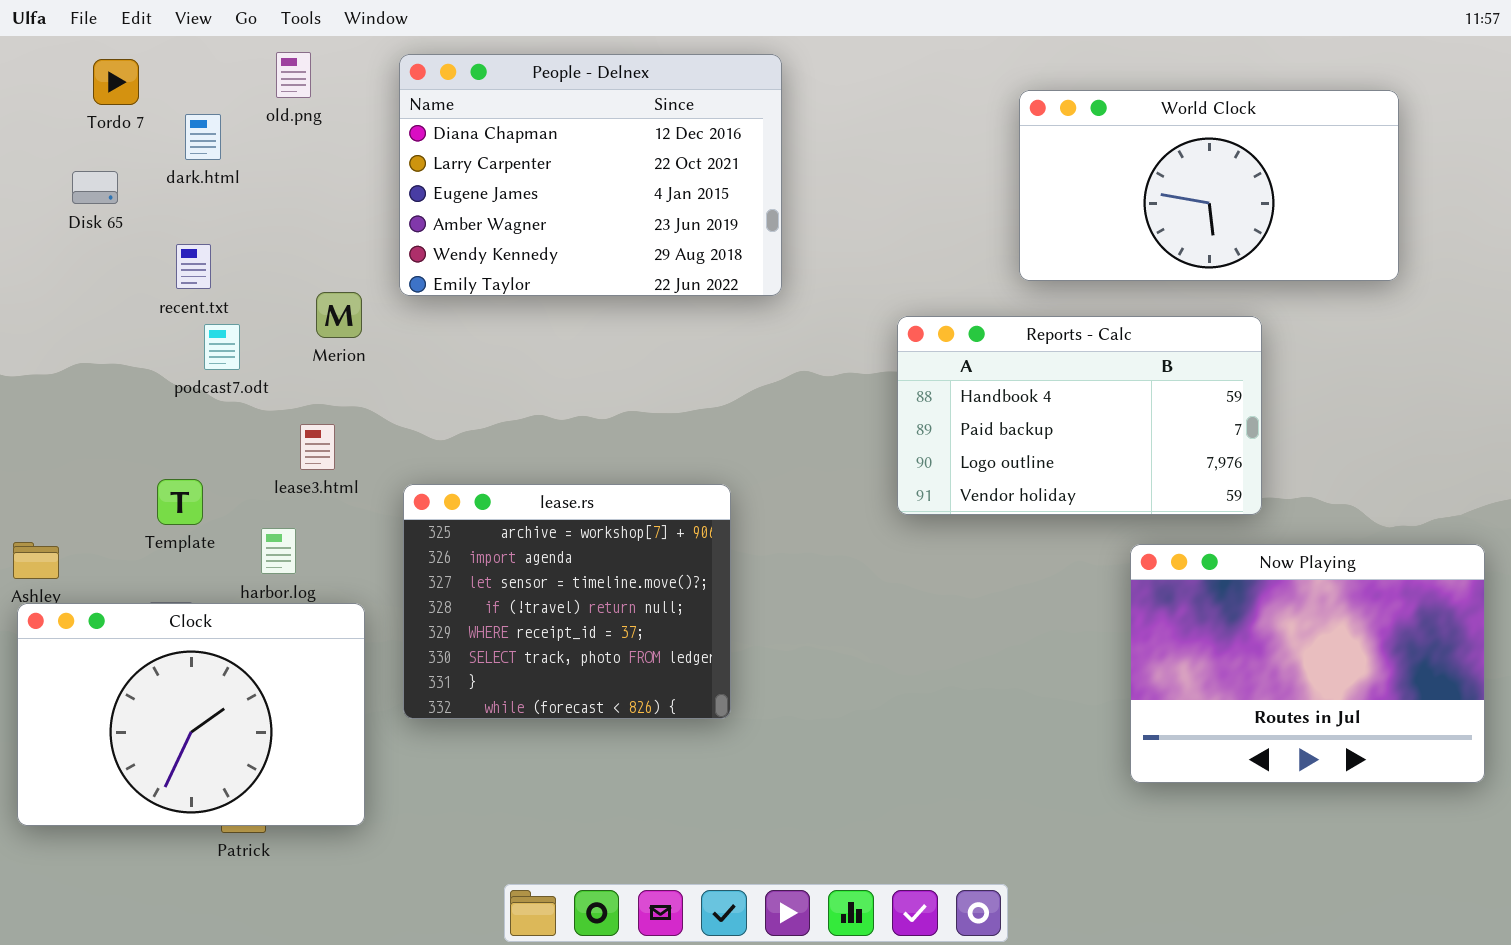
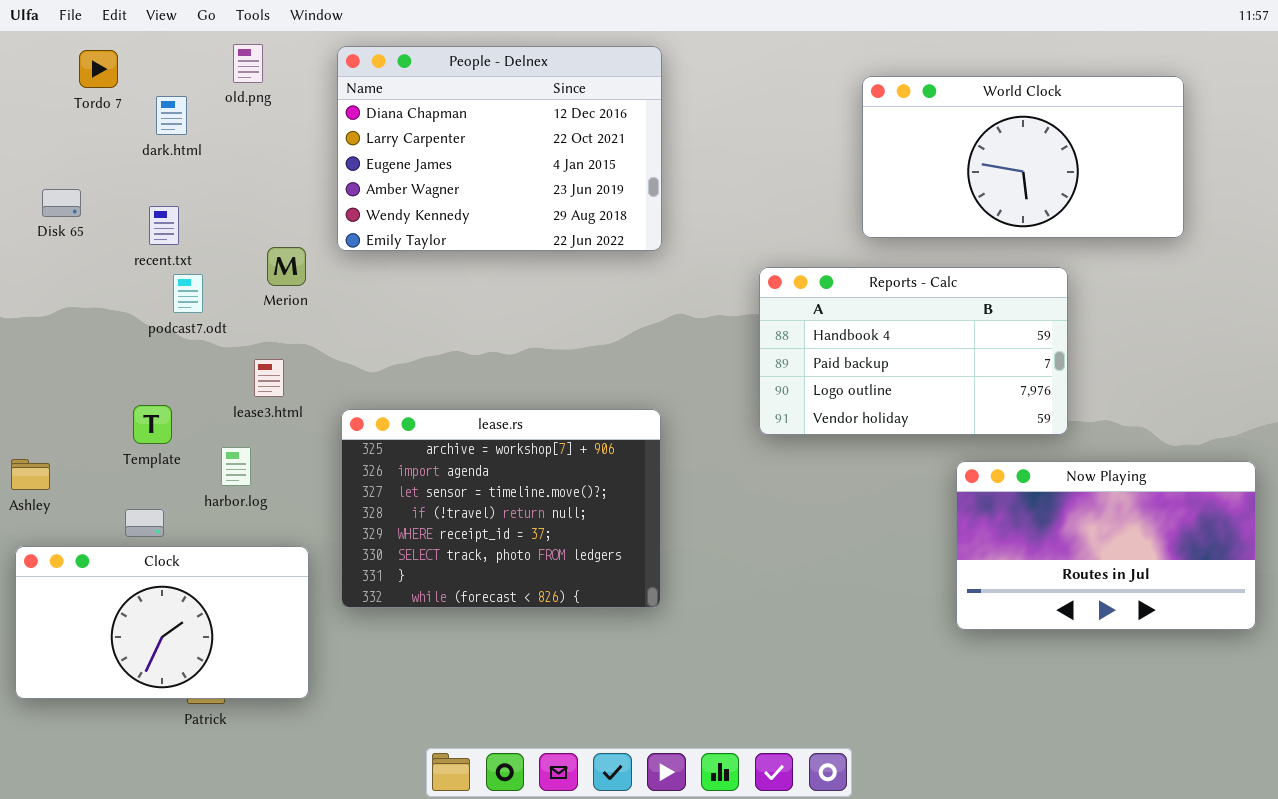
Disk 65: [72,171,118,204] -> [42,189,81,217], moved
lease.rs: [403,484,731,719] -> [341,409,661,608], resized
Now Playing: [1130,544,1485,783] -> [956,461,1256,630], resized
Clock: [17,603,365,826] -> [15,546,309,699], resized

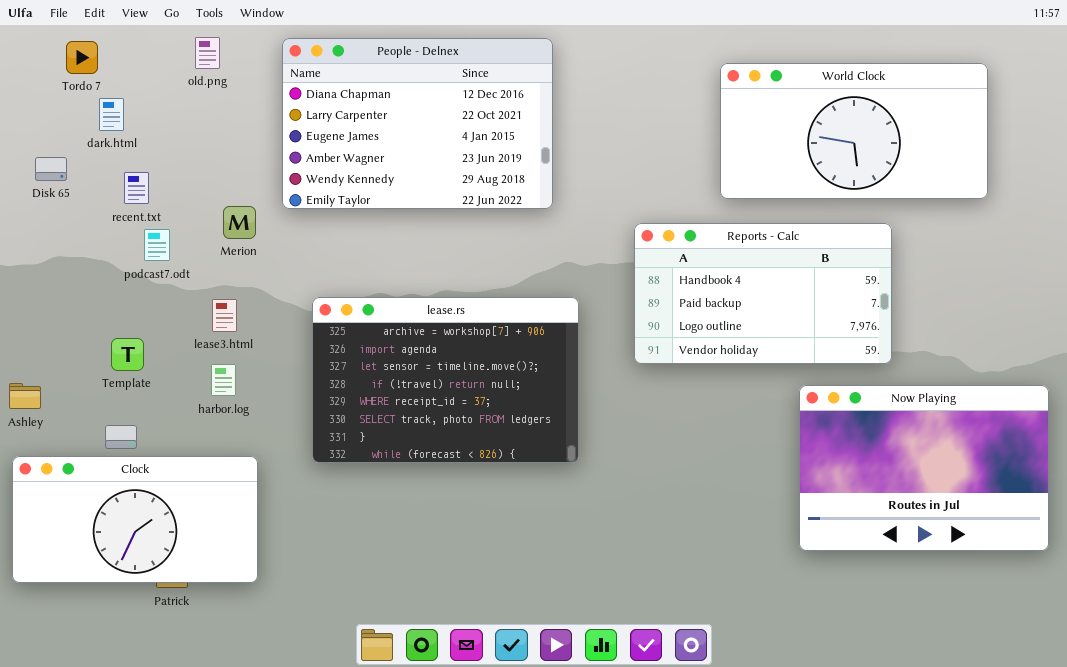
dark.html: [156,96,187,135] -> [99,98,124,131], moved
lease.rs: [341,409,661,608] -> [312,297,579,463], moved
harbor.log: [221,447,251,486] -> [211,364,236,396], moved
Now Playing: [956,461,1256,630] -> [799,385,1049,551], resized

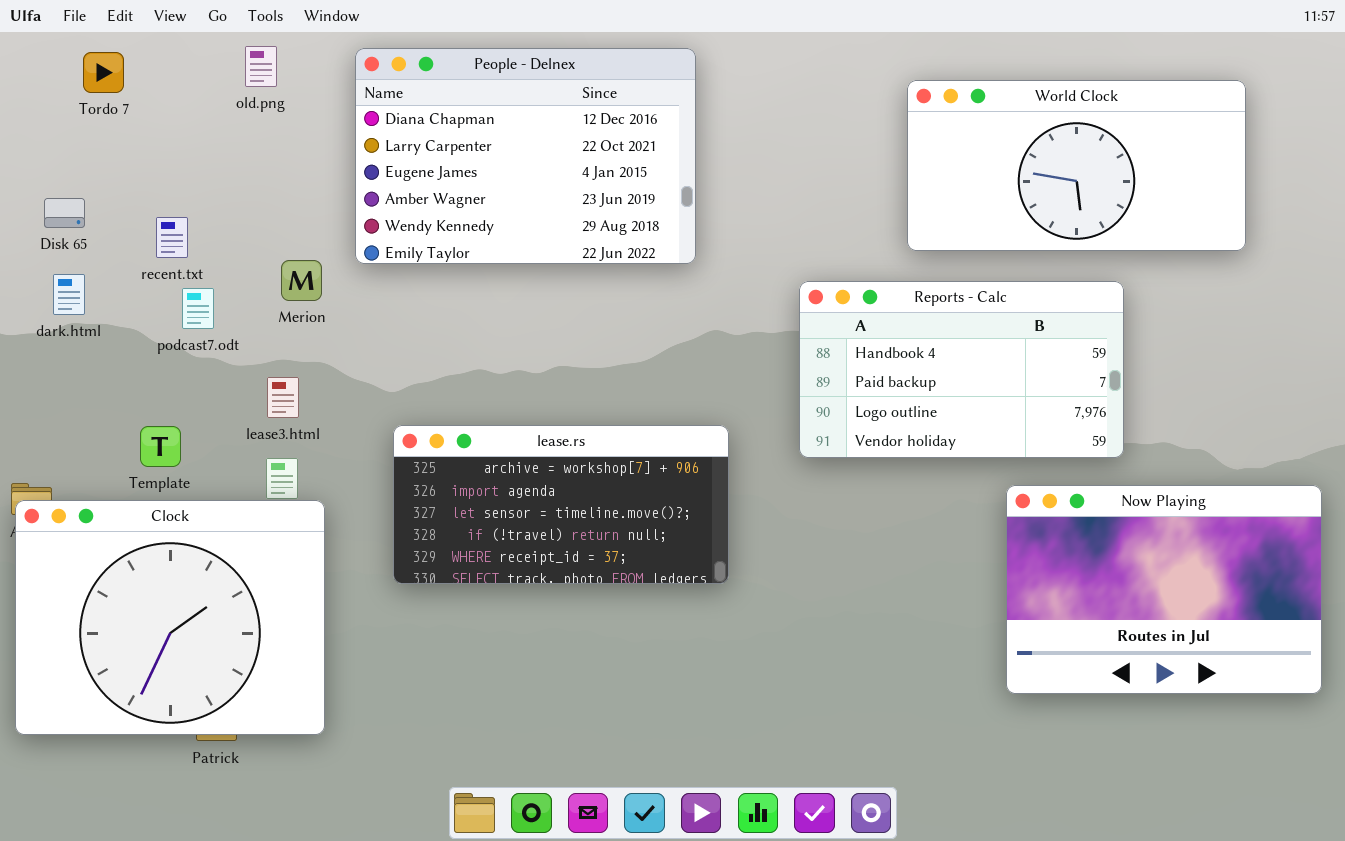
dark.html: [99,98,124,131] -> [53,274,85,315], moved
lease.rs: [312,297,579,463] -> [393,425,729,584], resized
Clock: [12,456,258,583] -> [15,500,325,735], resized

